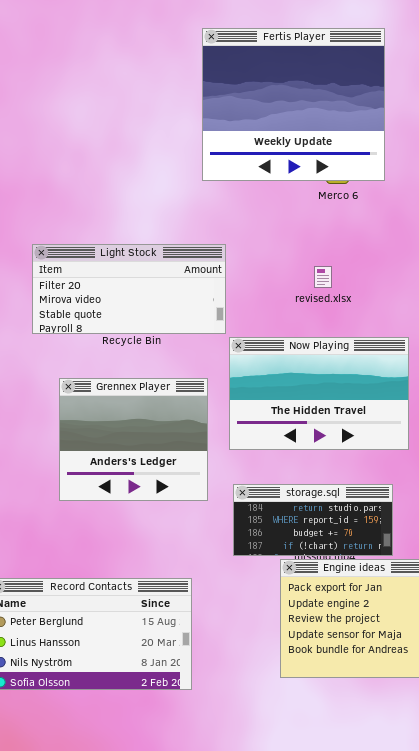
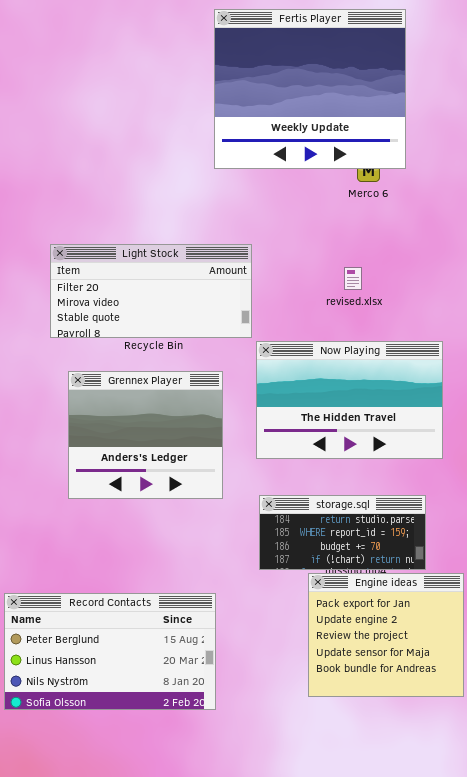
Fertis Player: [202,28,385,181] -> [214,9,406,169], moved
Grennex Player: [59,378,208,501] -> [68,371,223,499], moved

